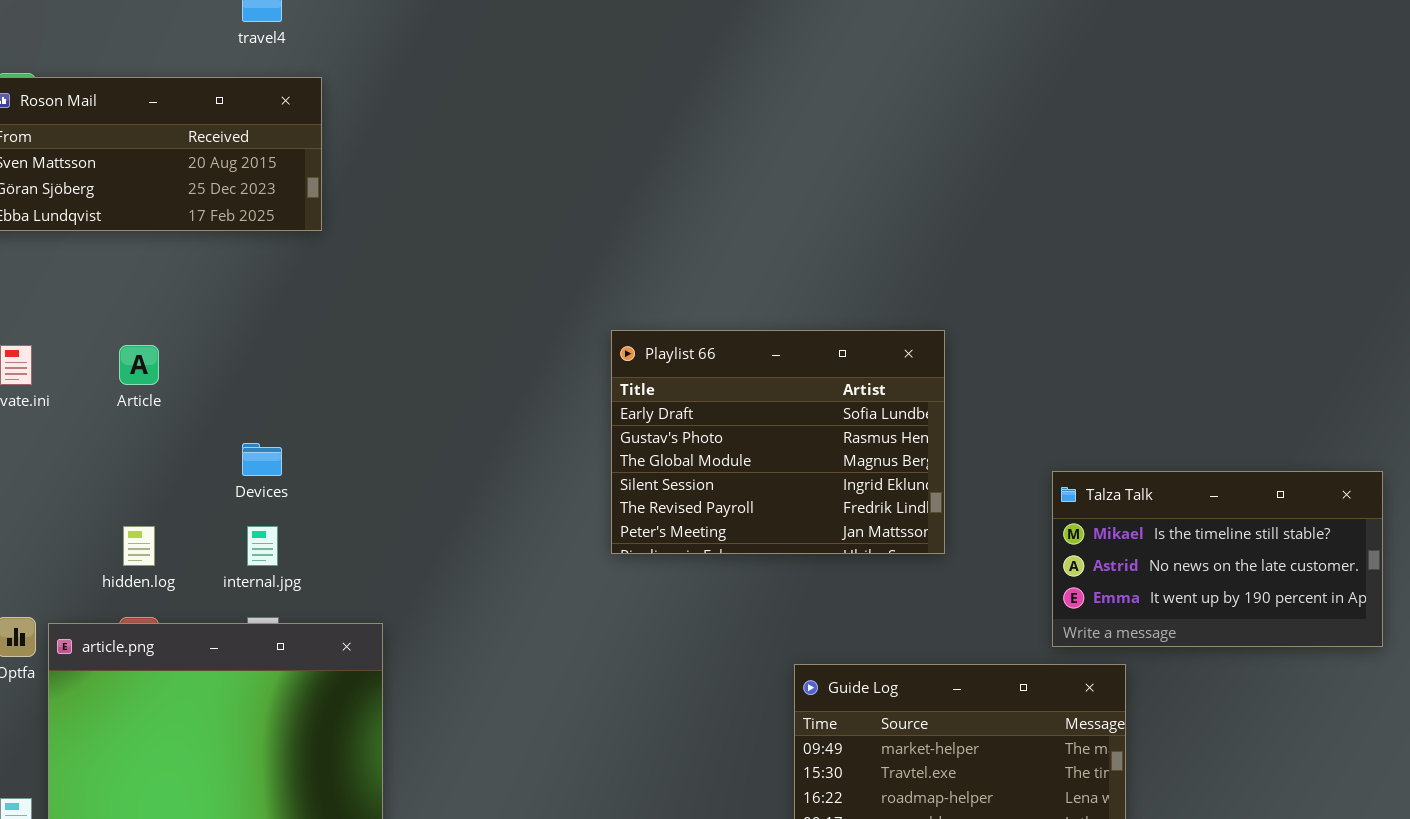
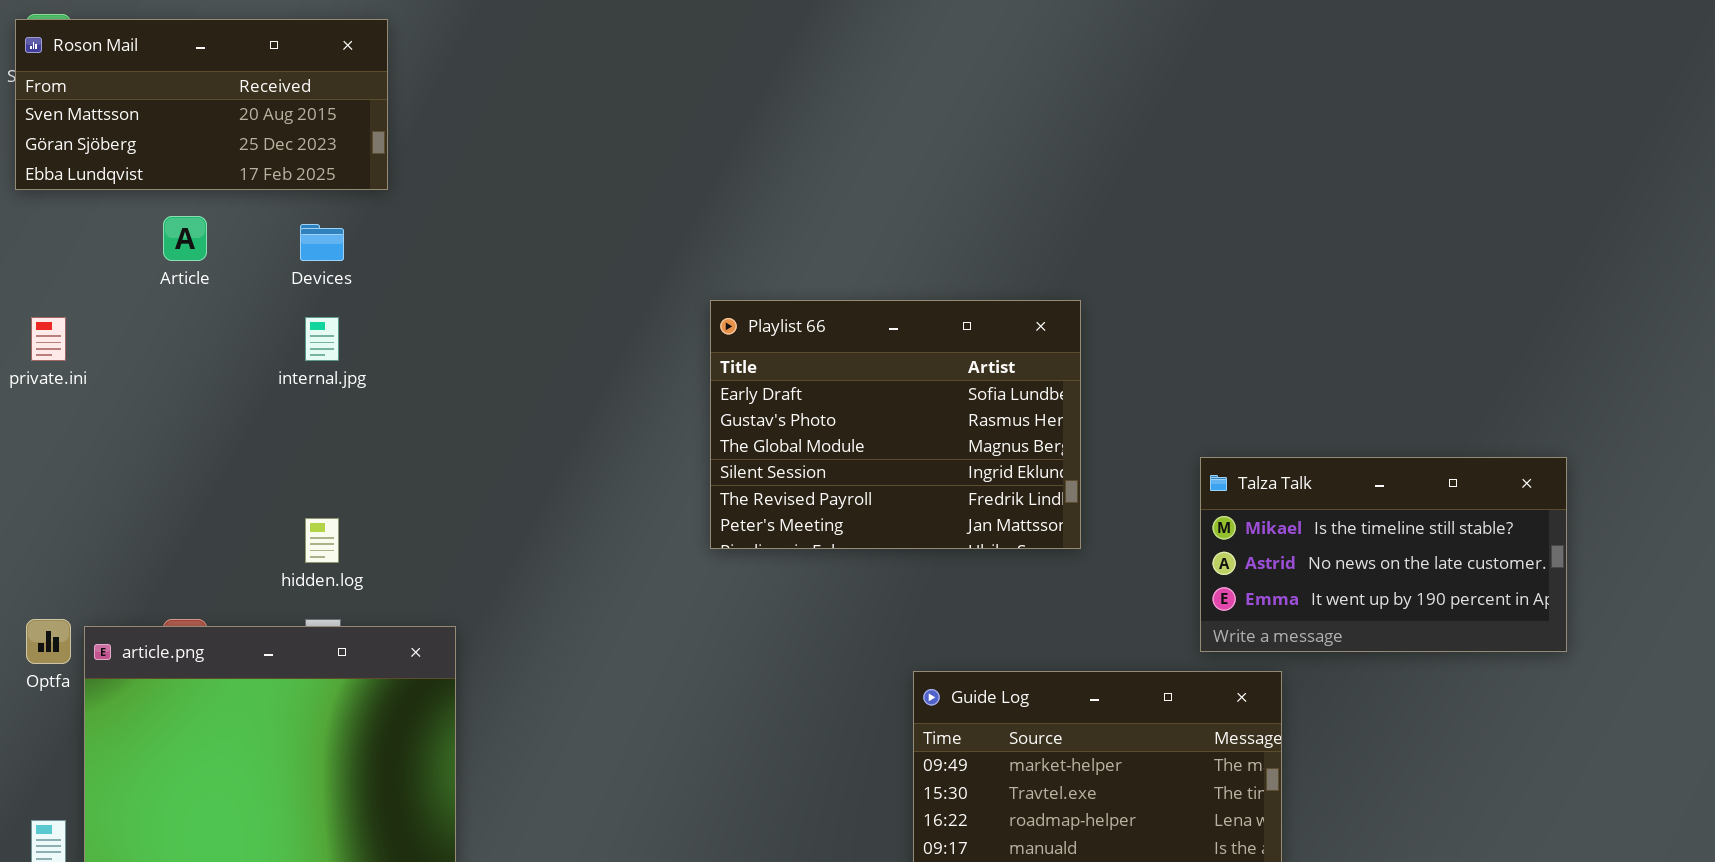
Article: [119,345,159,385] -> [163,216,207,261], moved
Devices: [242,443,282,476] -> [300,224,344,261], moved
hidden.log: [123,526,155,566] -> [305,518,339,563], moved
internal.jpg: [247,526,278,566] -> [305,317,339,361], moved

